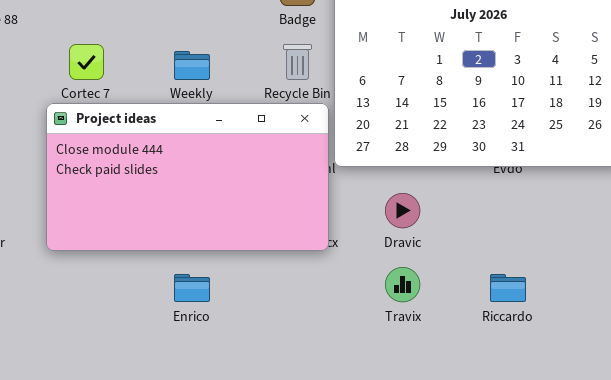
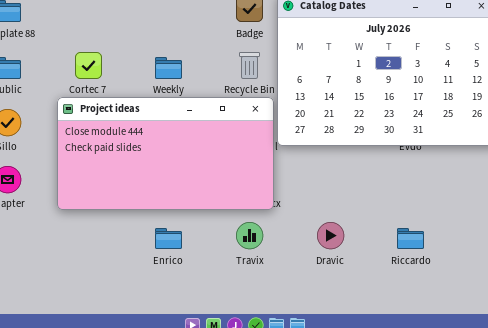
Dravic: [385,193,420,228] -> [317,222,344,249], moved
Travix: [385,267,420,302] -> [236,222,263,249], moved

